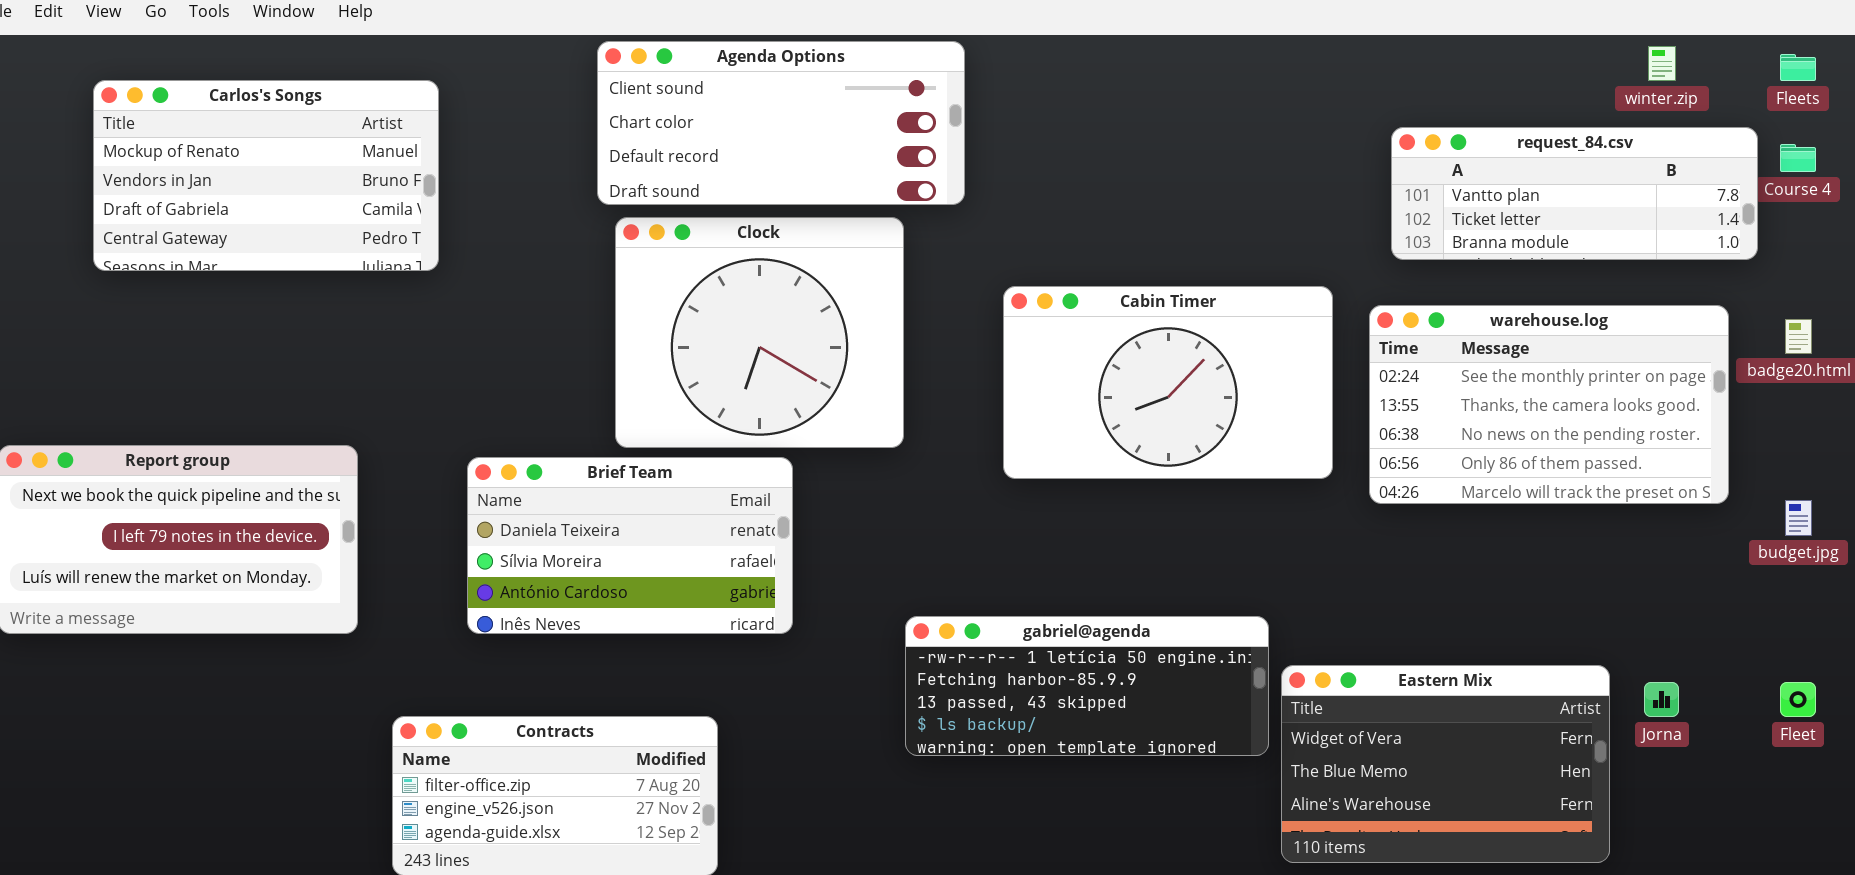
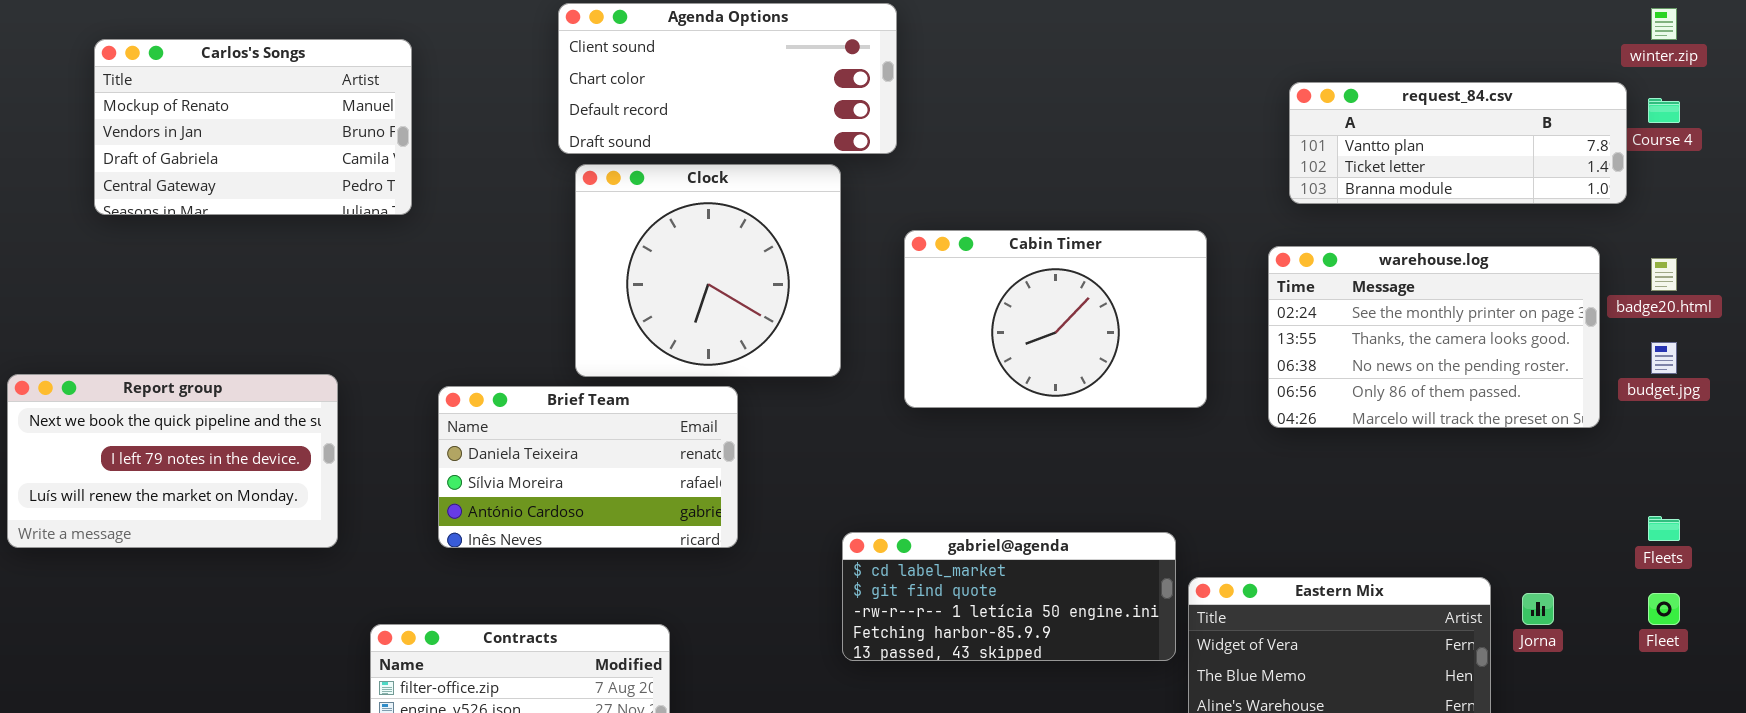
winter.zip: [1648,46,1676,81] -> [1651,8,1677,40], moved
Fleets: [1780,54,1816,81] -> [1648,516,1680,541], moved
Cabin Timer: [1003,286,1333,479] -> [904,230,1207,408], moved
budget.jpg: [1785,500,1812,536] -> [1651,342,1677,374], moved
gabriel@agenda: [905,616,1269,756] -> [842,532,1176,661], scrolled up 2 rows

